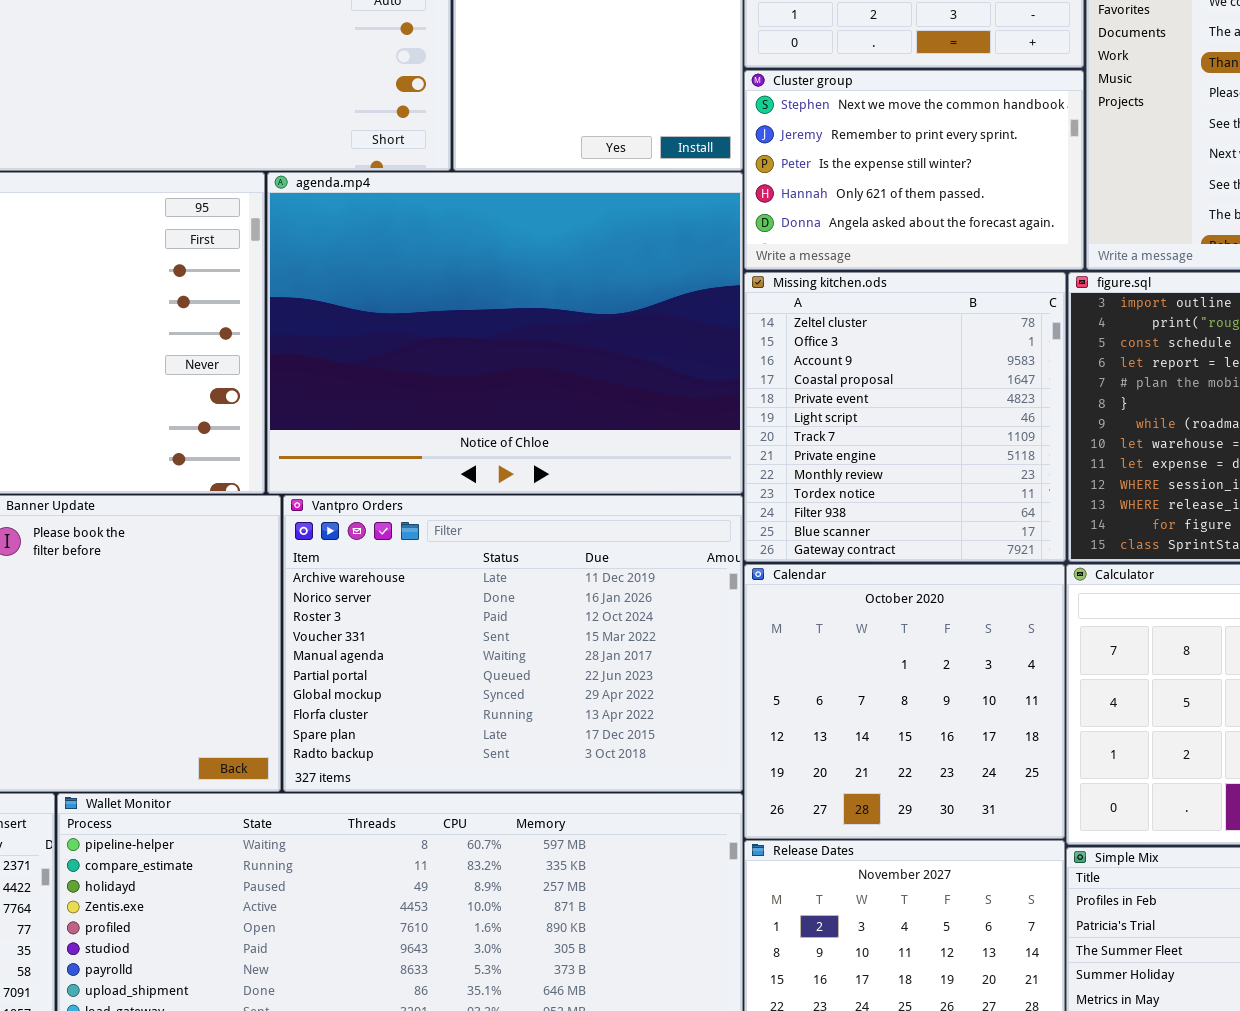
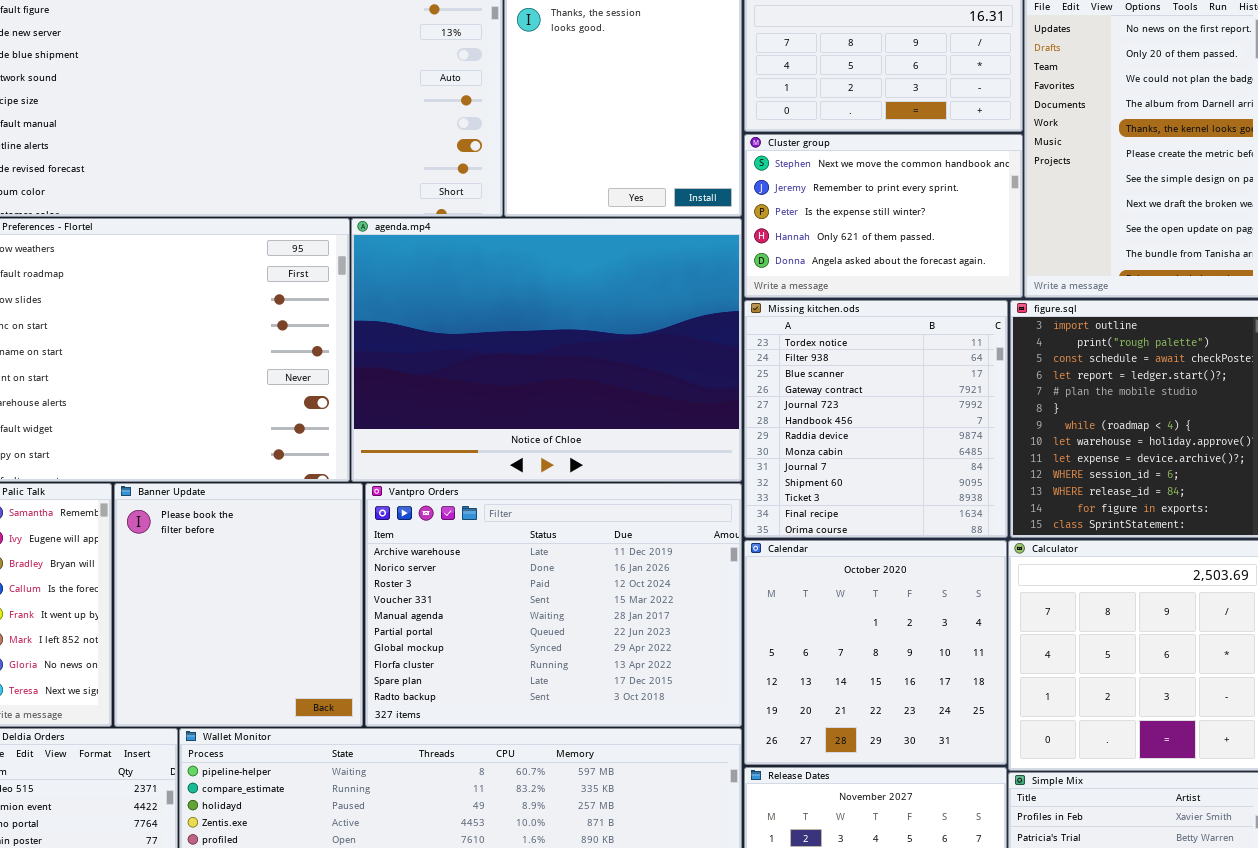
Missing kitchen.ods: [744,272,1066,562] -> [744,300,1008,538], scrolled down 9 rows

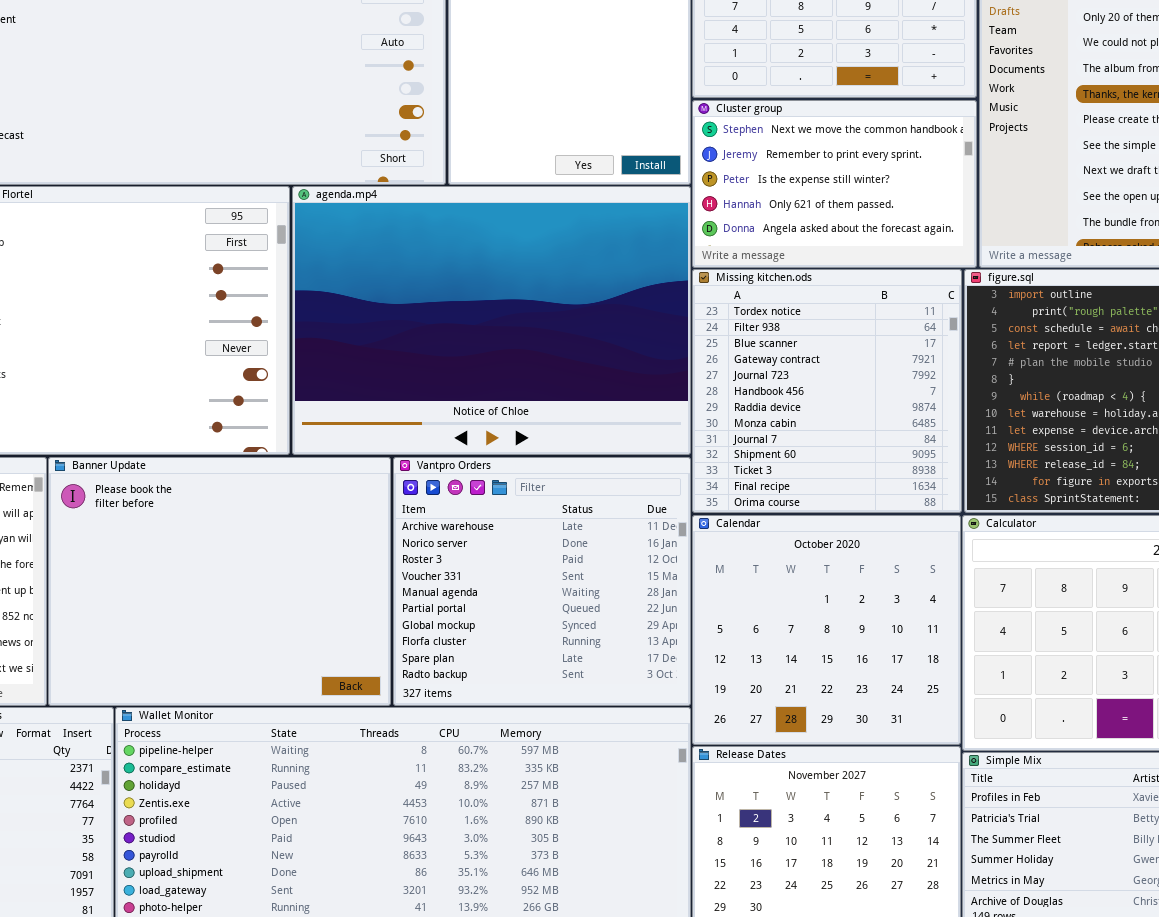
Banner Update: [114,483,363,727] -> [48,457,391,706], resized
Vantpro Orders: [365,483,742,727] -> [393,457,691,706], resized

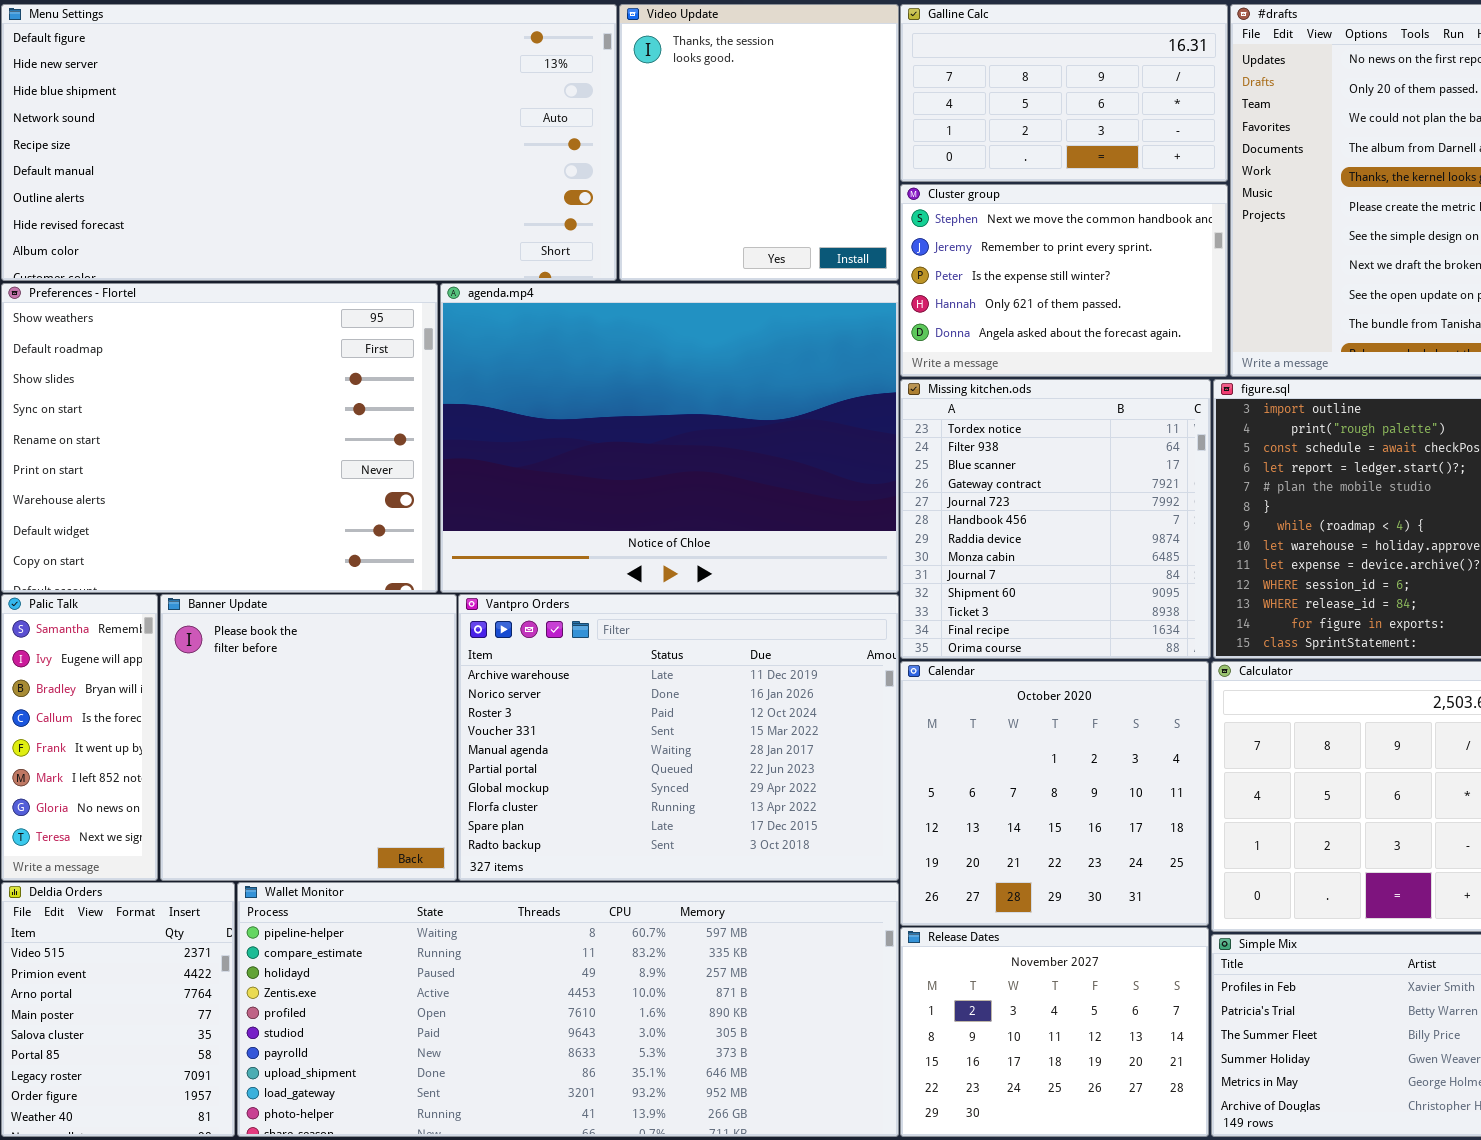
Banner Update: [48,457,391,706] -> [160,594,457,881], resized
Vantpro Orders: [393,457,691,706] -> [458,594,899,881], resized

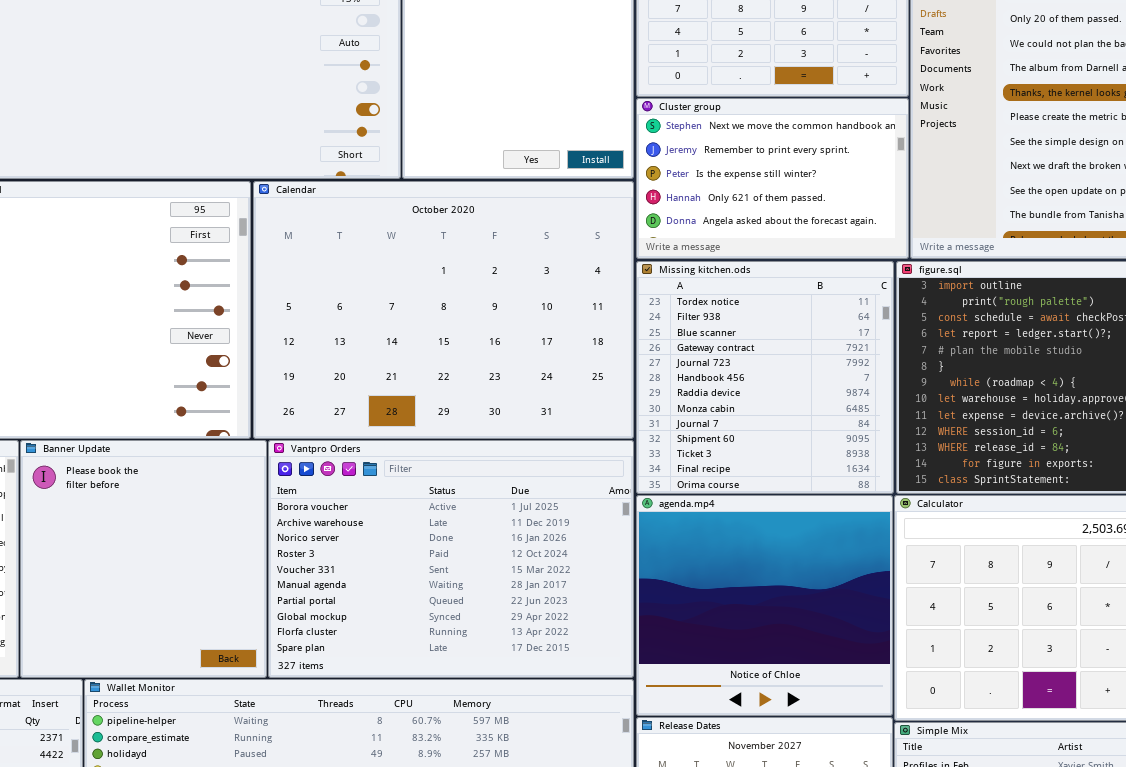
agenda.mp4: [440,283,899,593] -> [636,495,893,716], moved, resized
Vantpro Orders: [458,594,899,881] -> [268,440,634,678], scrolled up 1 row
Calendar: [900,661,1209,926] -> [253,181,634,439], moved, resized

